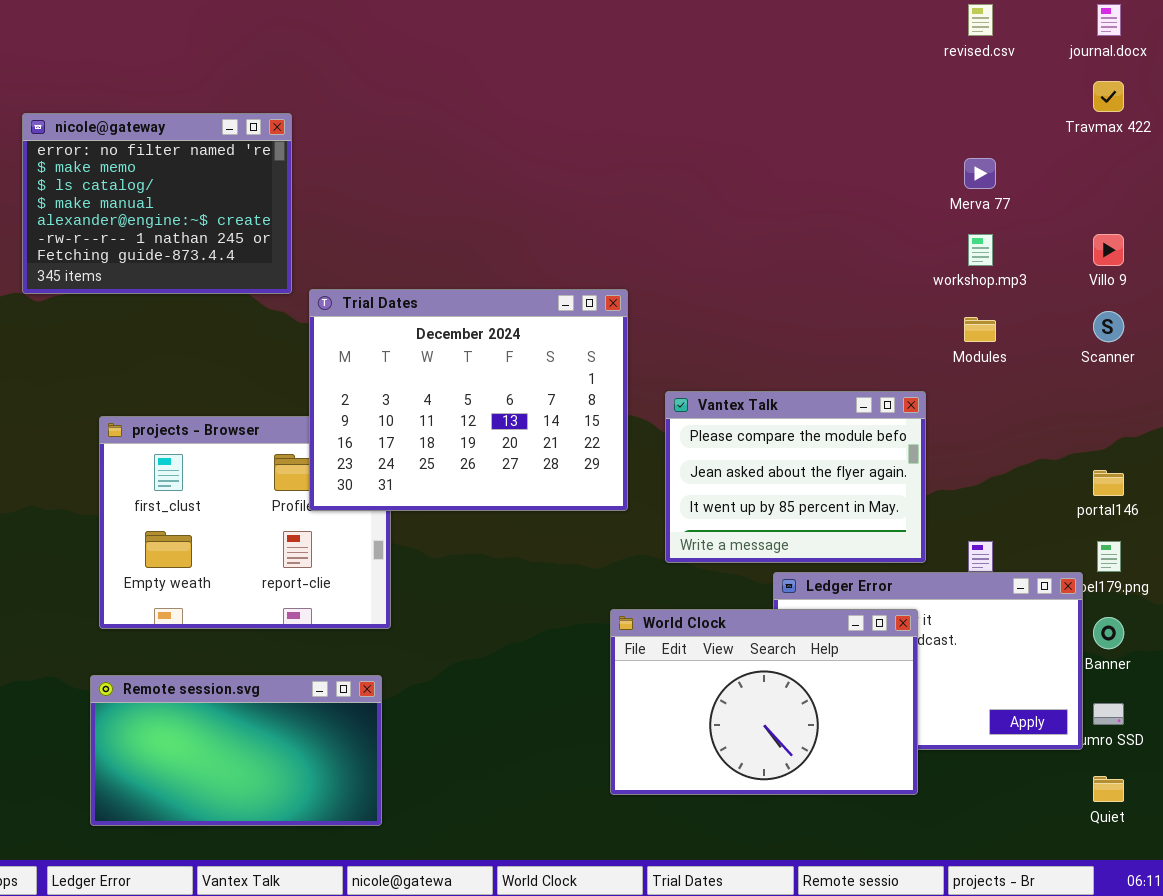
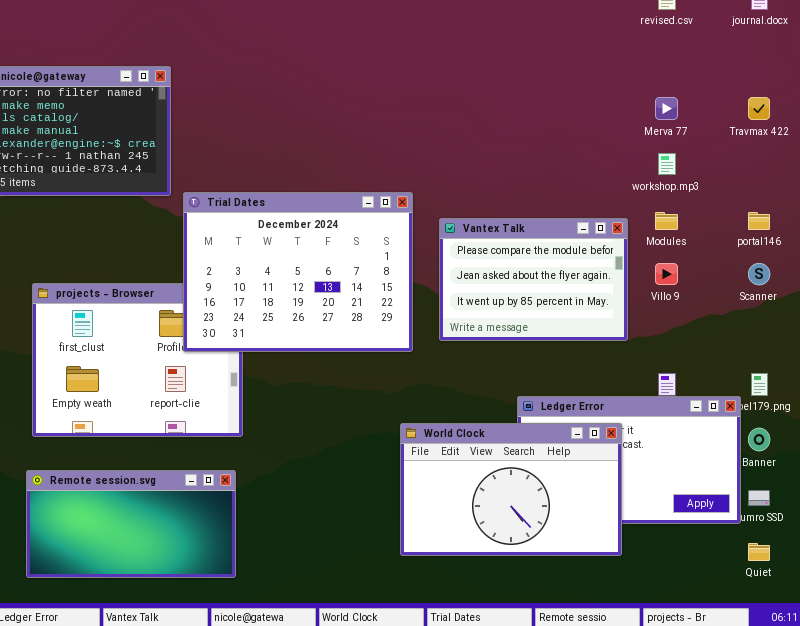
Travmax 422: [1093,81,1124,112] -> [748,97,770,120], moved
Villo 9: [1093,234,1124,266] -> [655,263,678,285], moved
Scanner: [1093,311,1124,342] -> [748,263,770,285], moved
Vantex Talk: [665,391,926,563] -> [439,218,628,341], moved
portal146: [1093,470,1124,496] -> [748,212,770,230], moved

